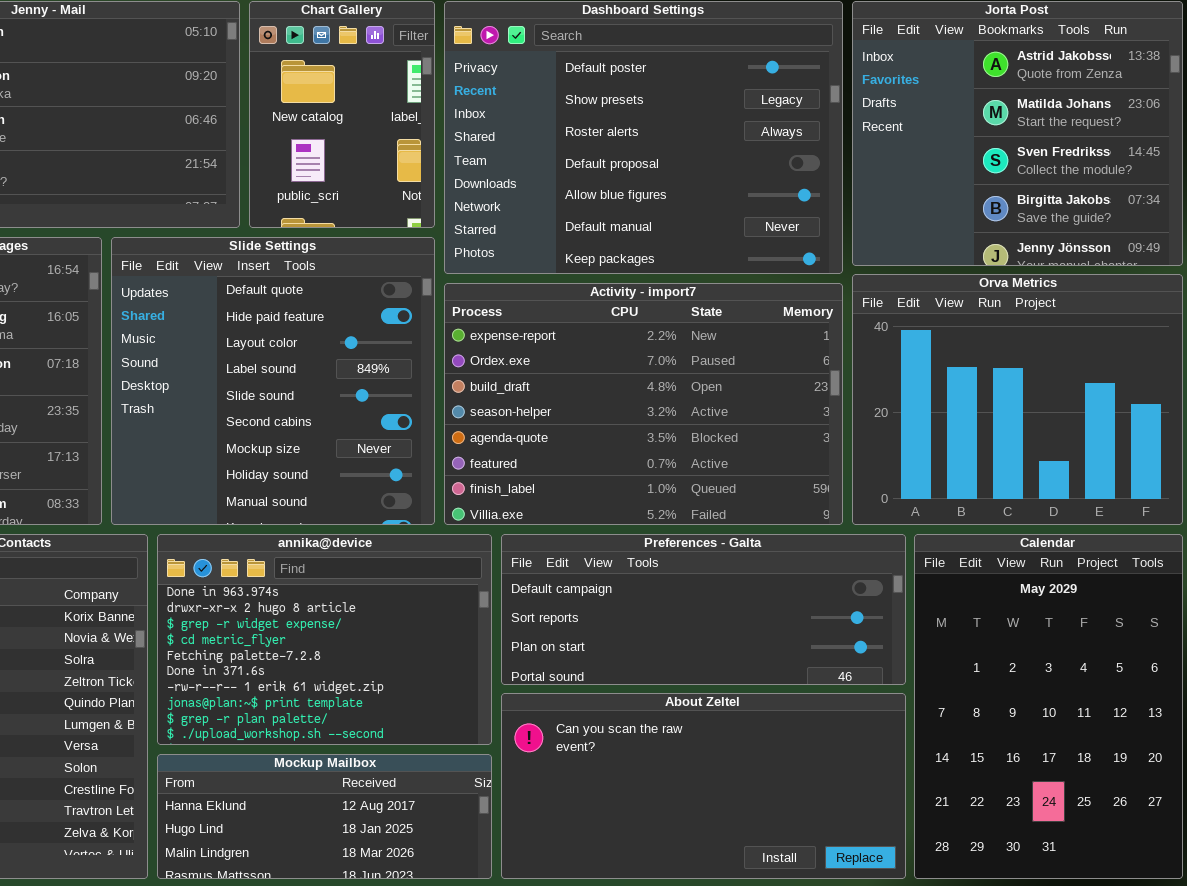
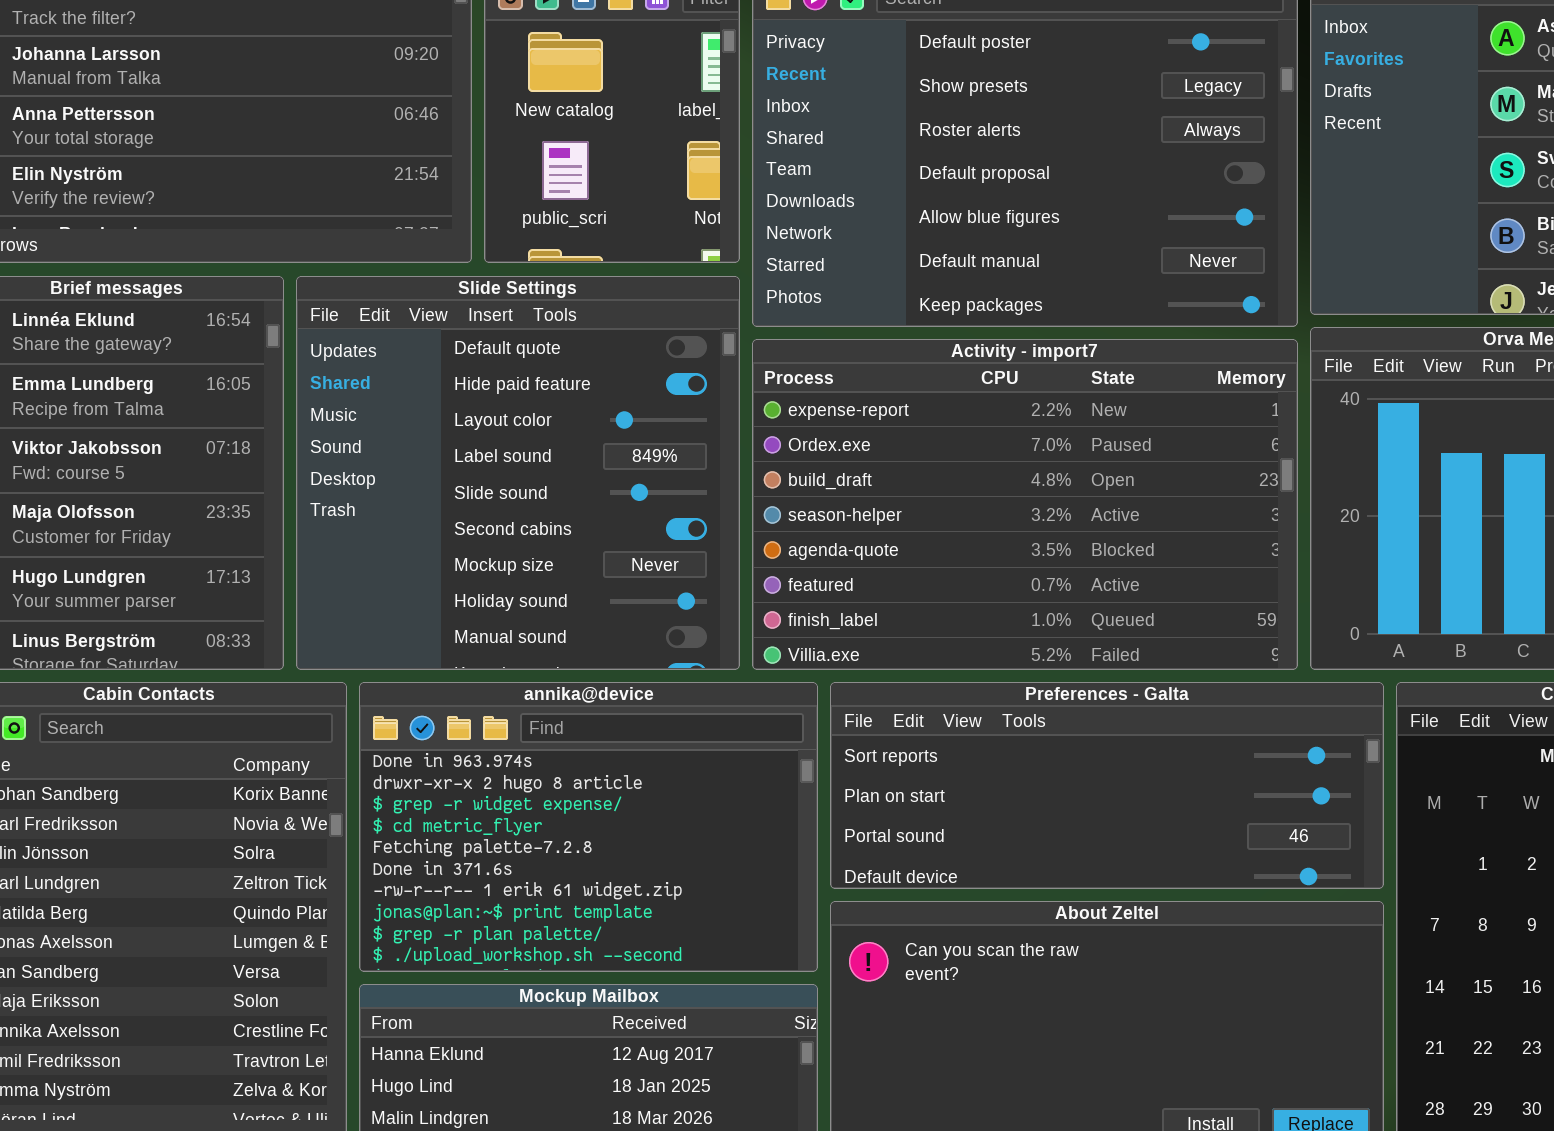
Preferences - Galta: [501,534,906,685] -> [830,682,1384,889], scrolled down 1 row

